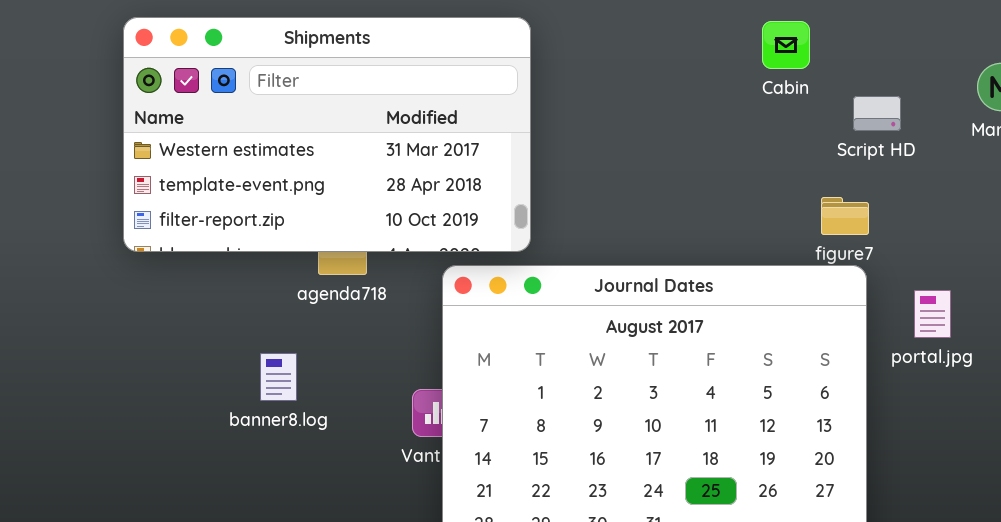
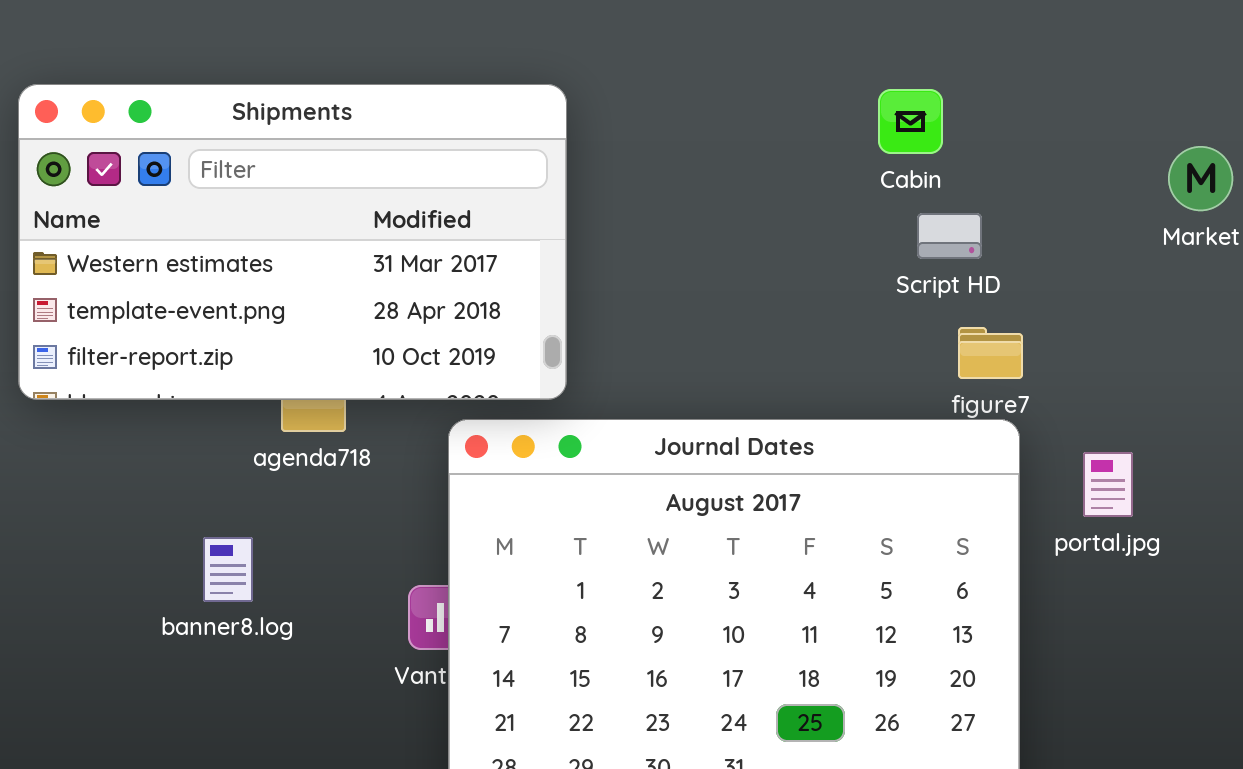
Script HD: [853,96,901,131] -> [917,213,982,259], moved

